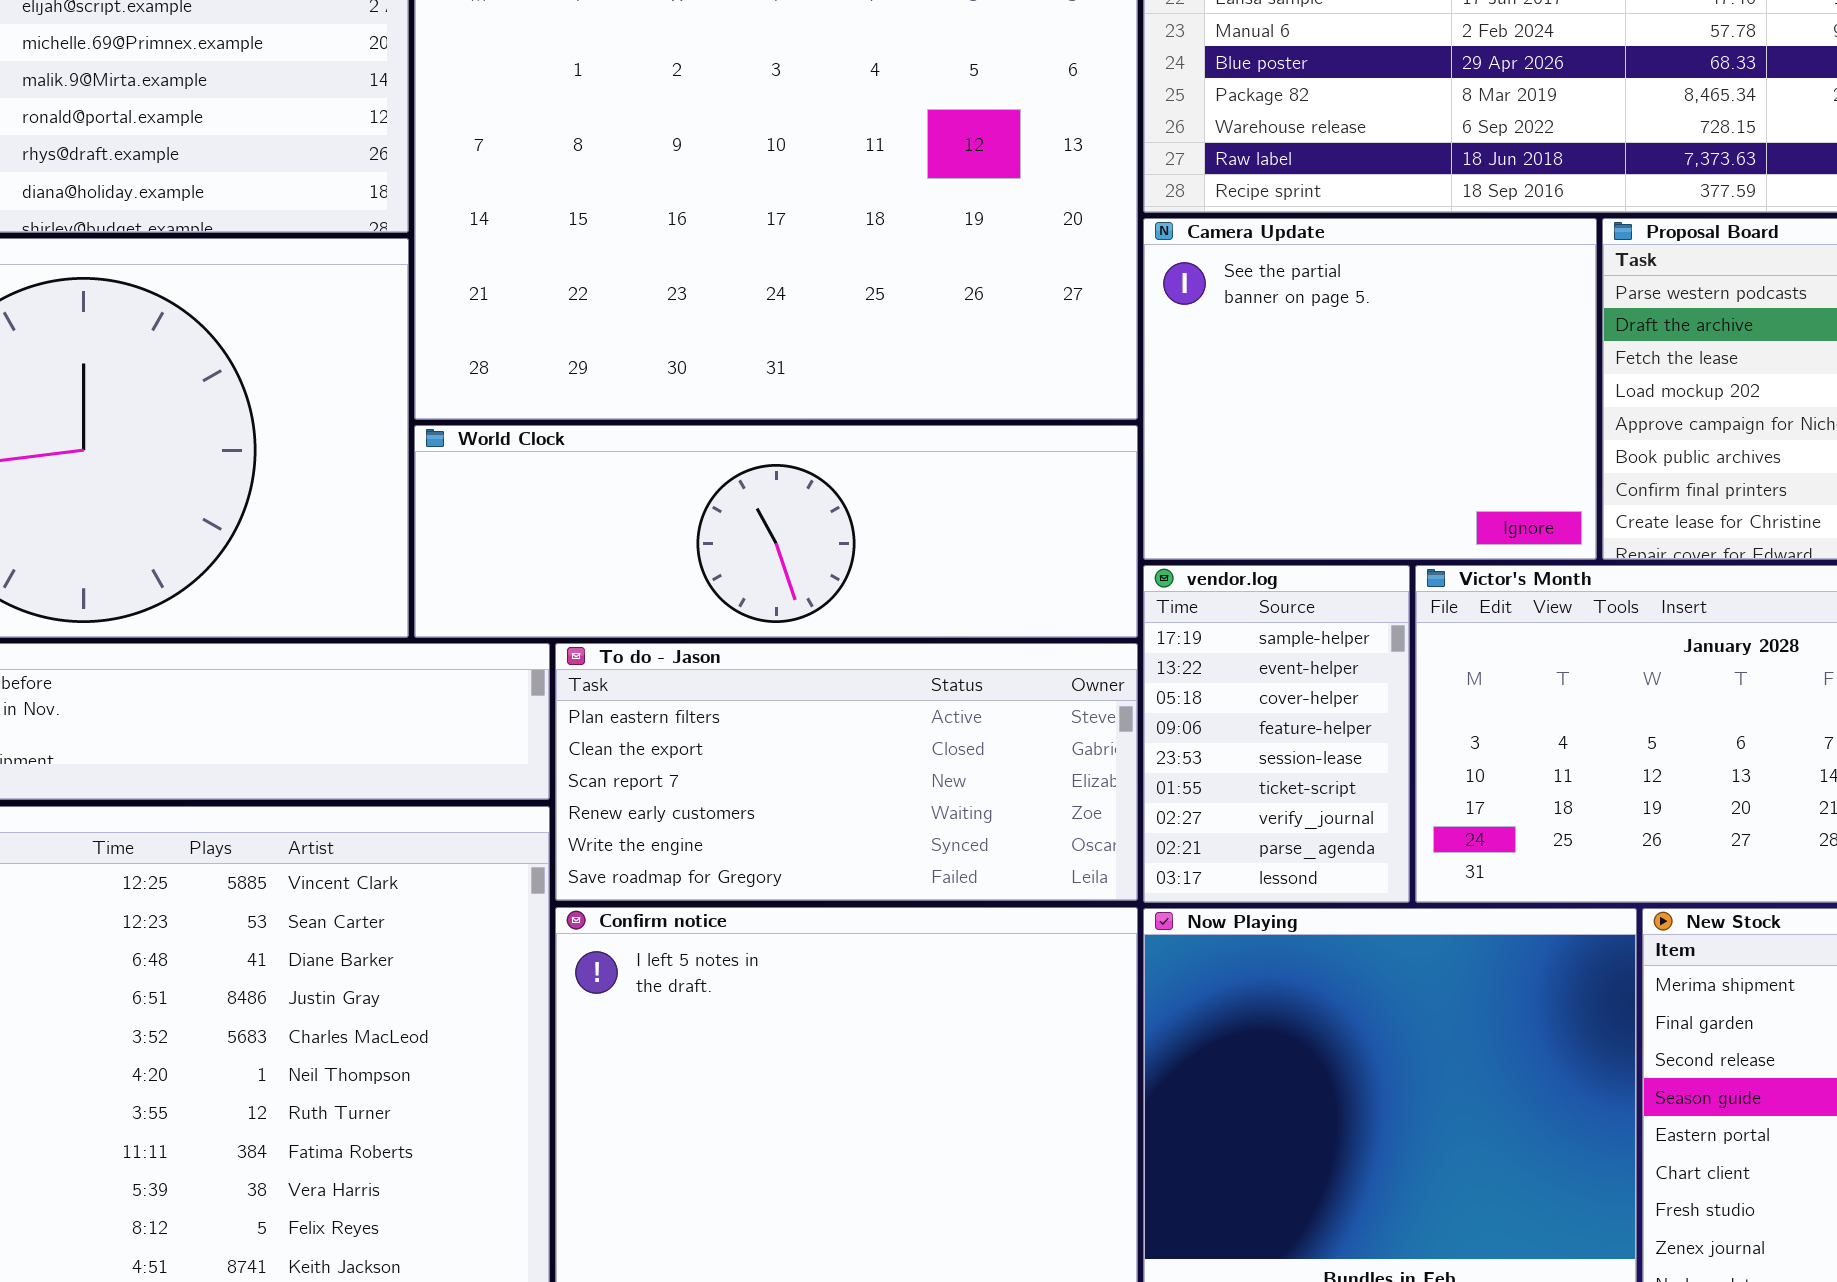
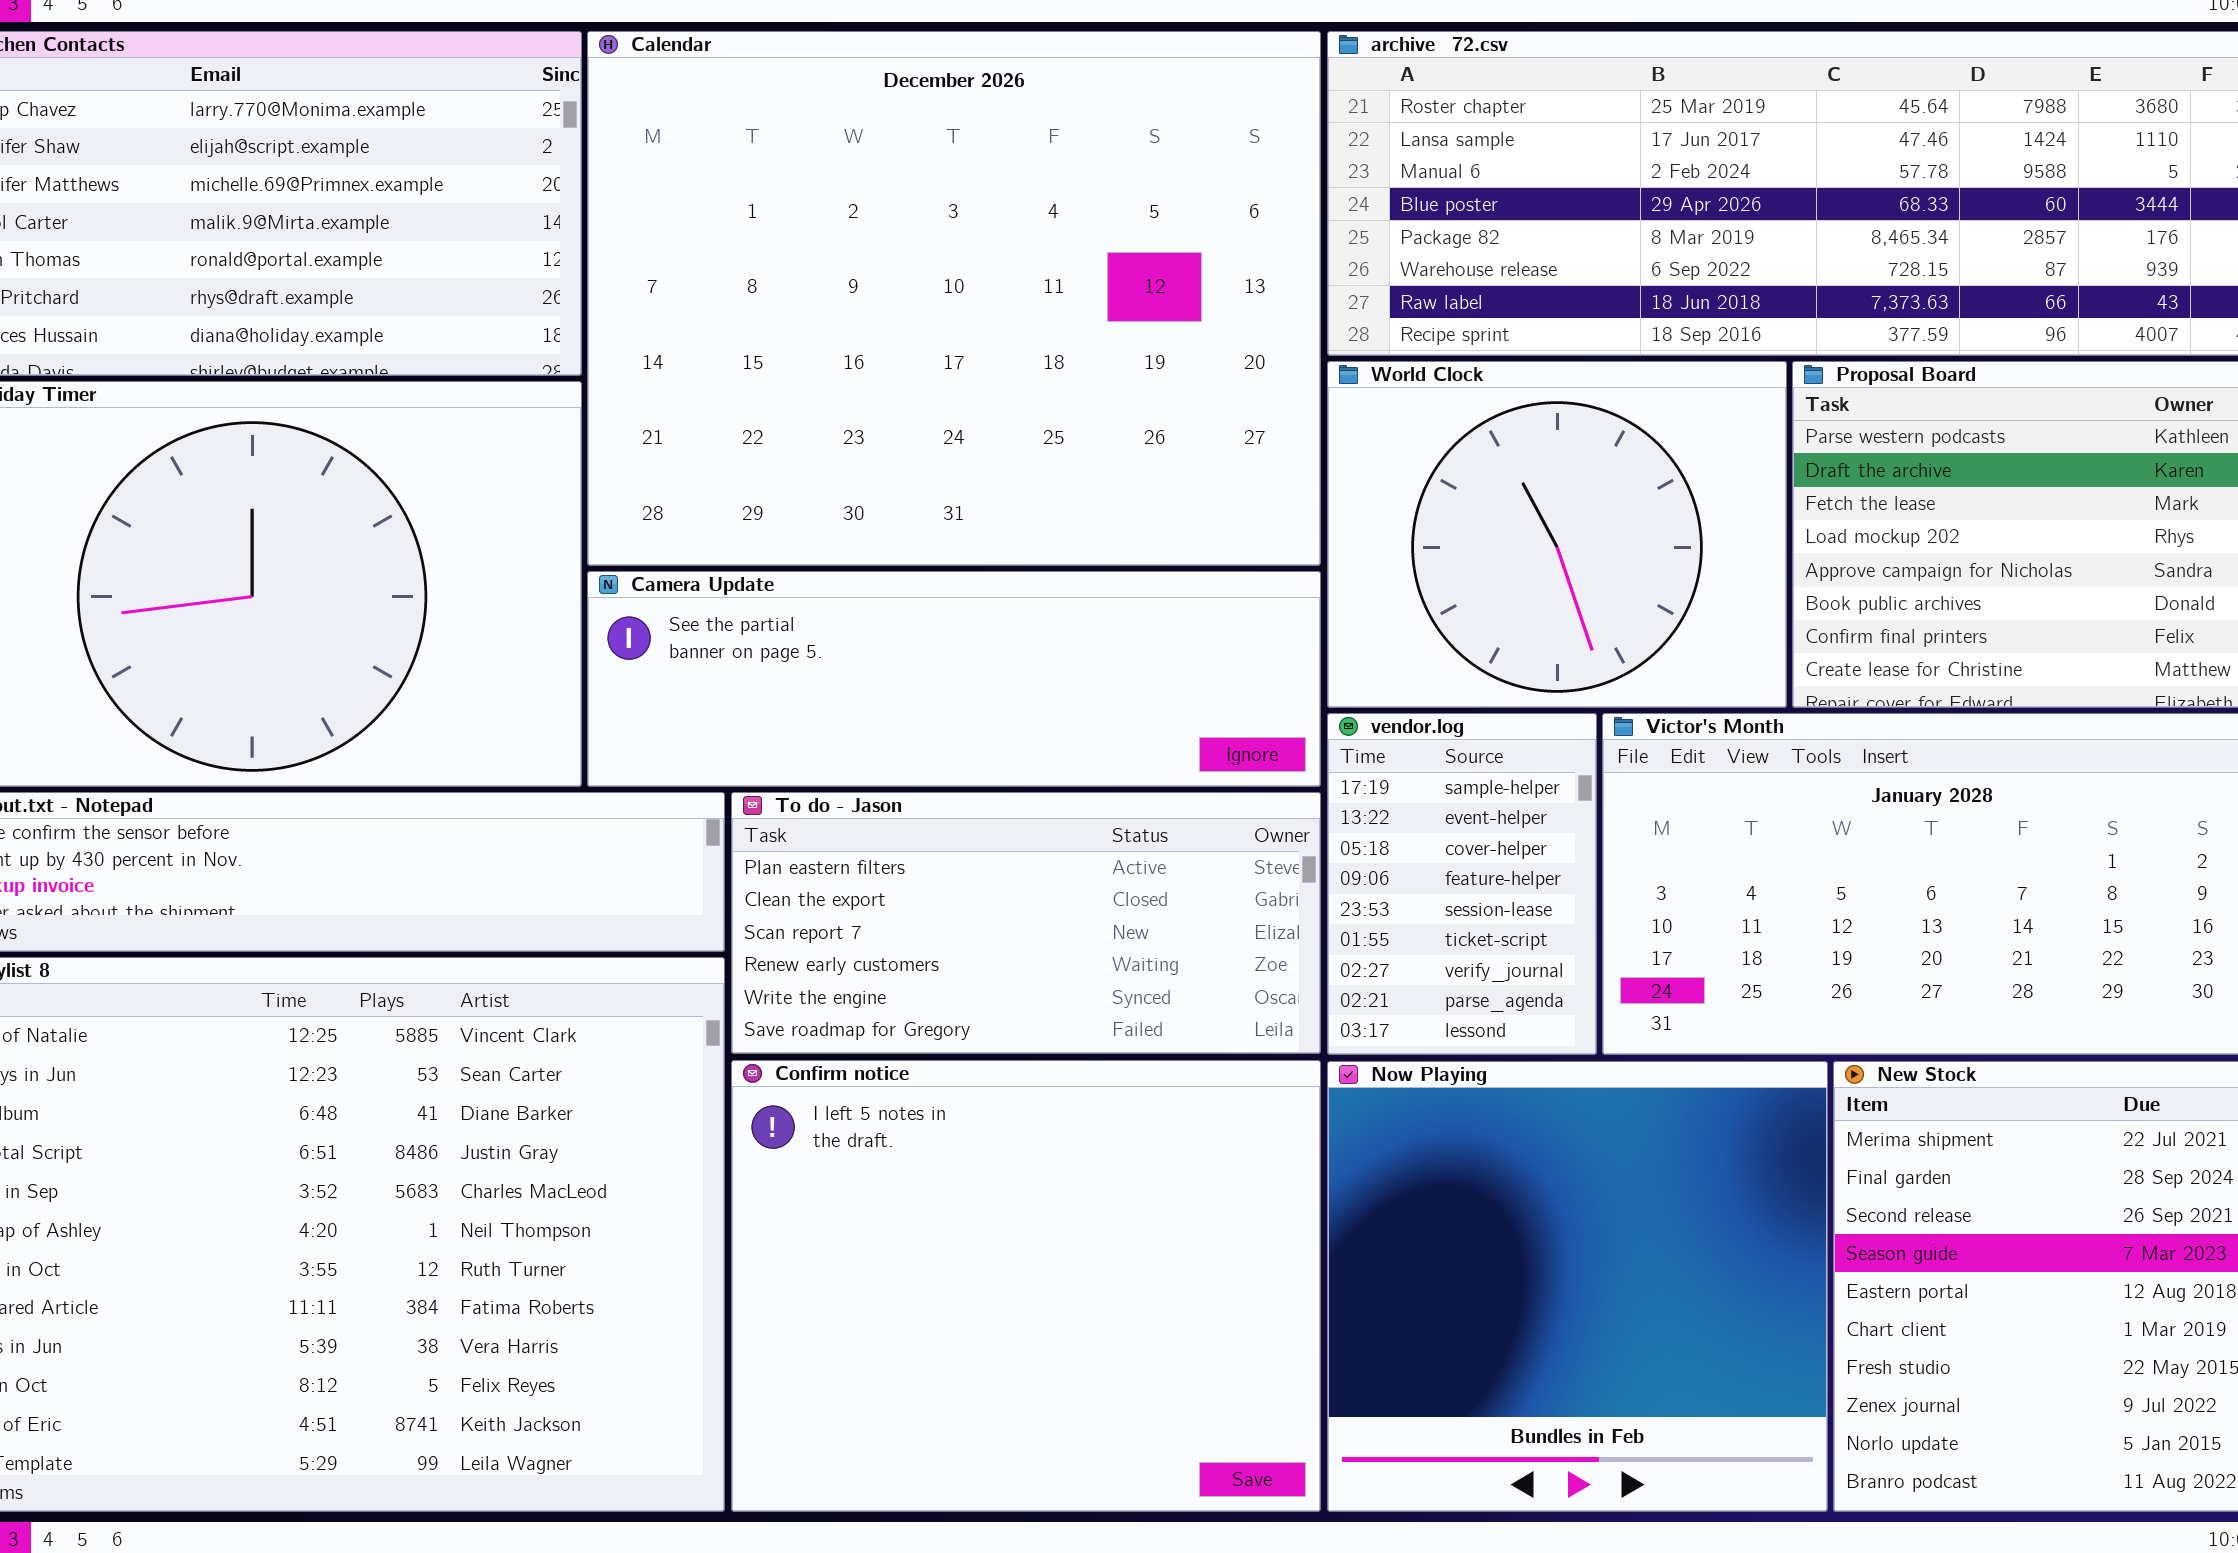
Camera Update: [1143,218,1597,560] -> [587,571,1321,787], moved, resized
World Clock: [414,425,1138,638] -> [1327,361,1787,708], moved, resized

